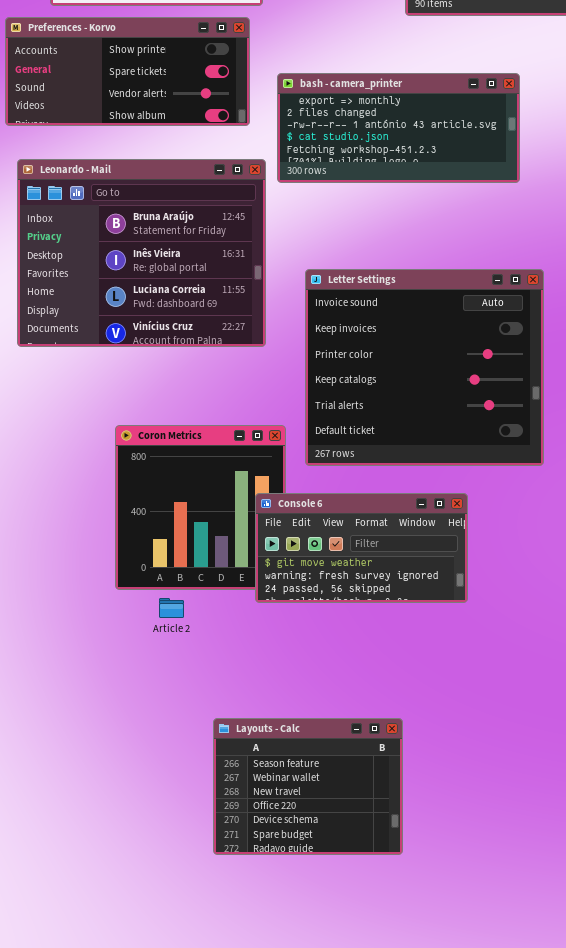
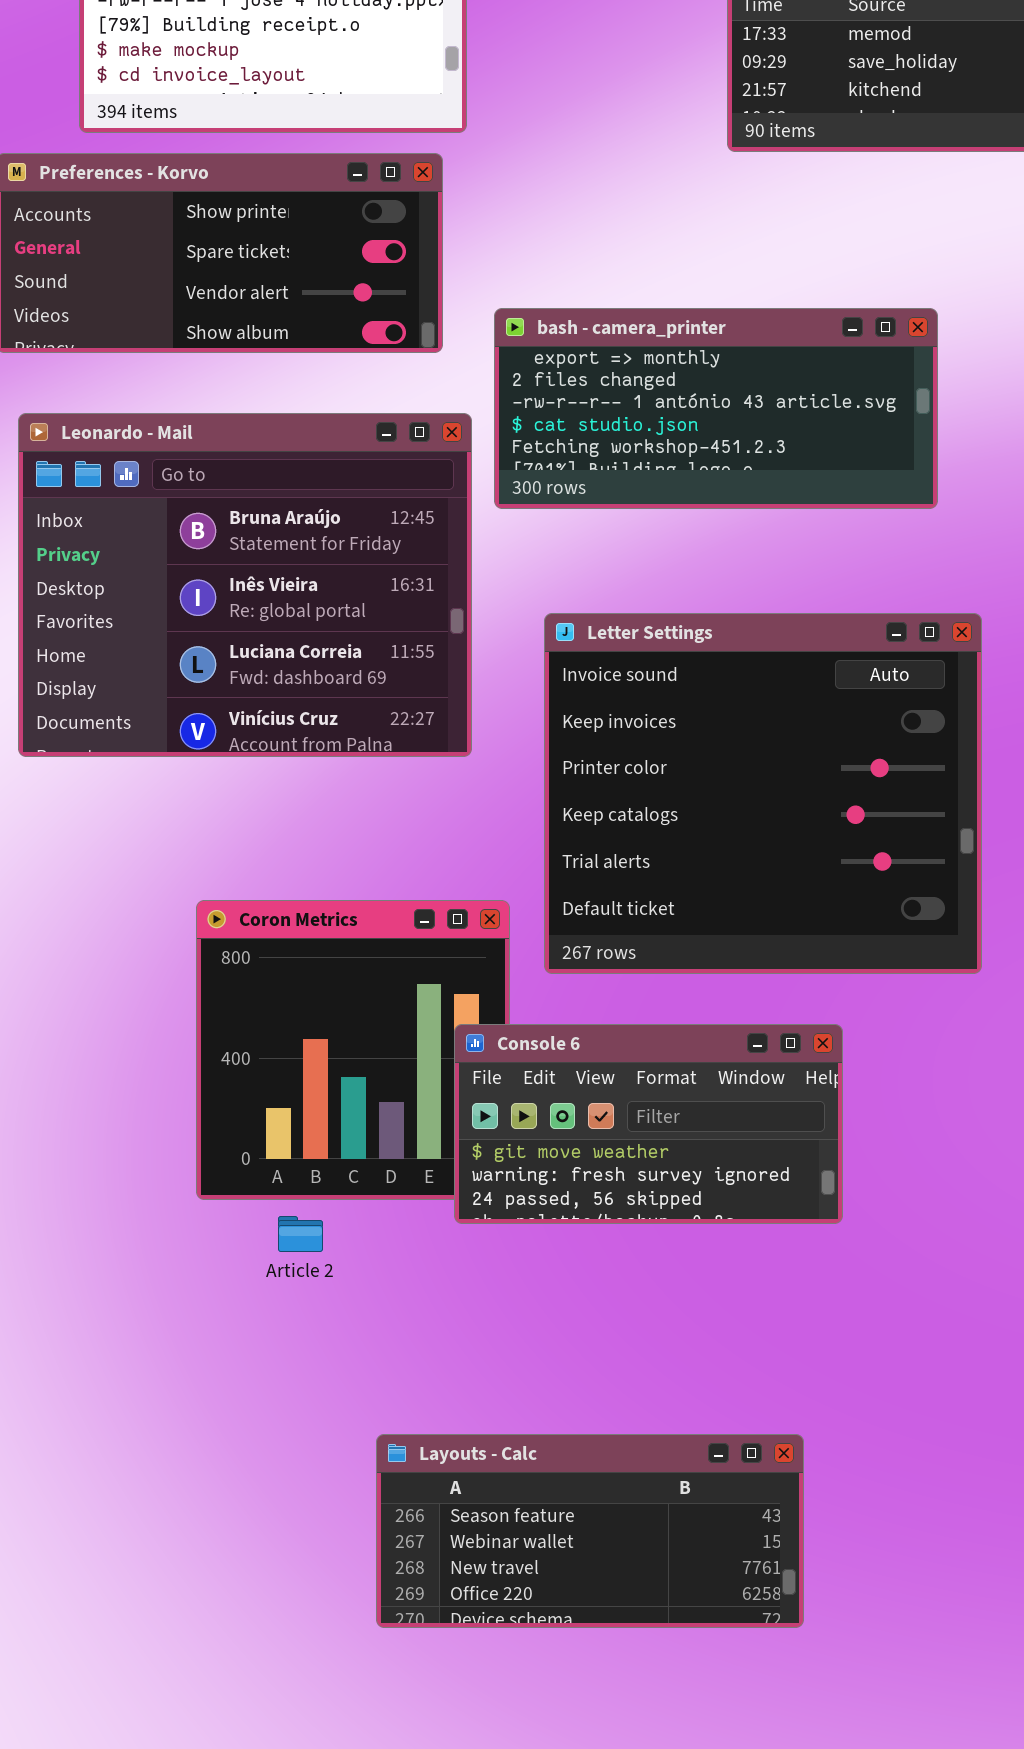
bash - camera_printer: [277,73,520,183] -> [494,308,938,509], moved
Layouts - Calc: [213,718,403,855] -> [376,1434,804,1628], resized

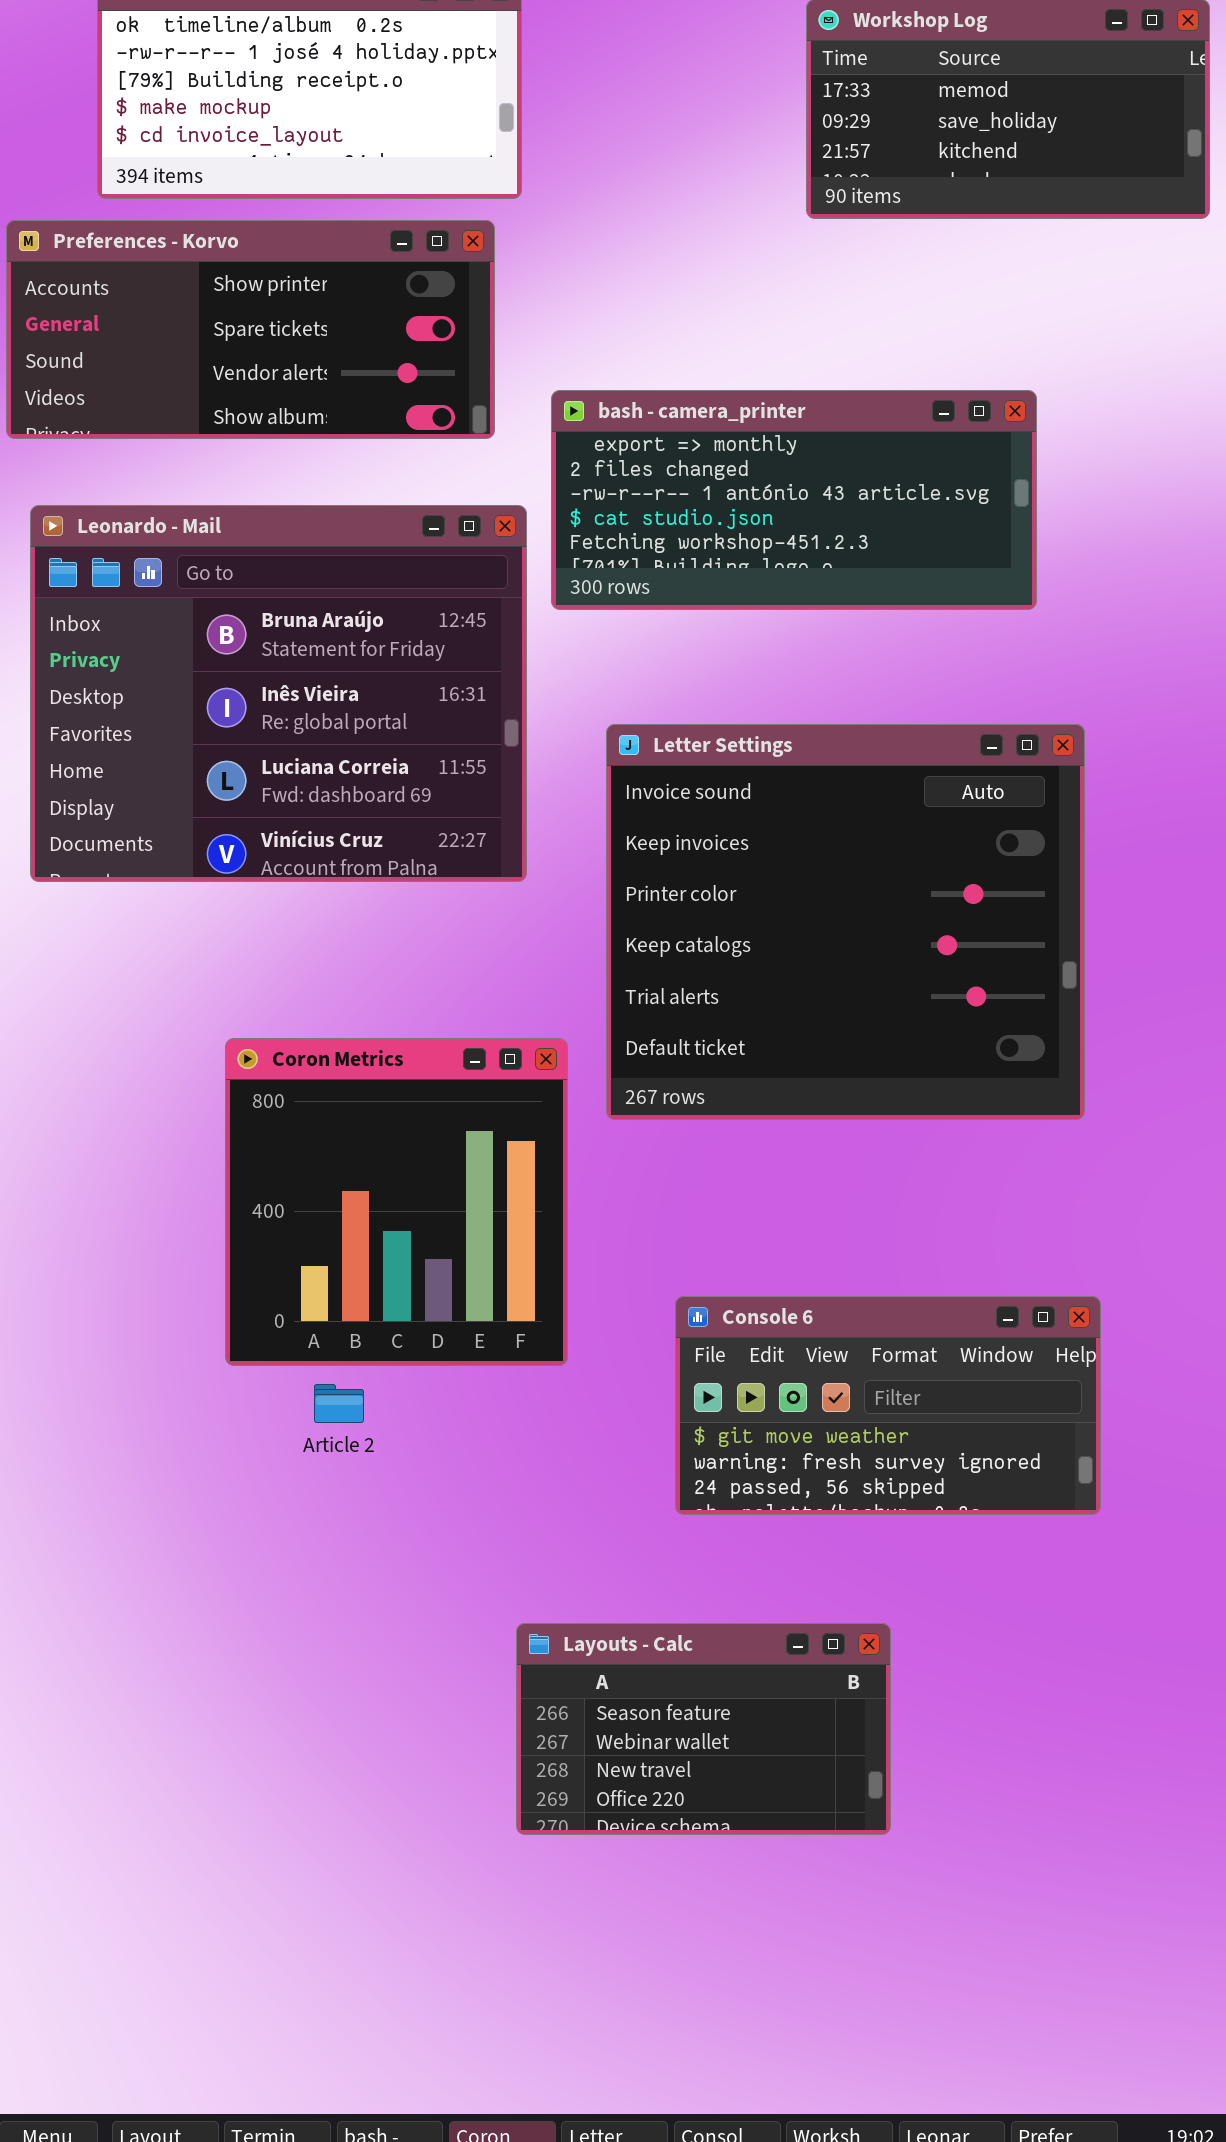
Console 6: [454,1024,843,1224] -> [675,1296,1101,1515], moved
Layouts - Calc: [376,1434,804,1628] -> [516,1623,891,1835], resized

